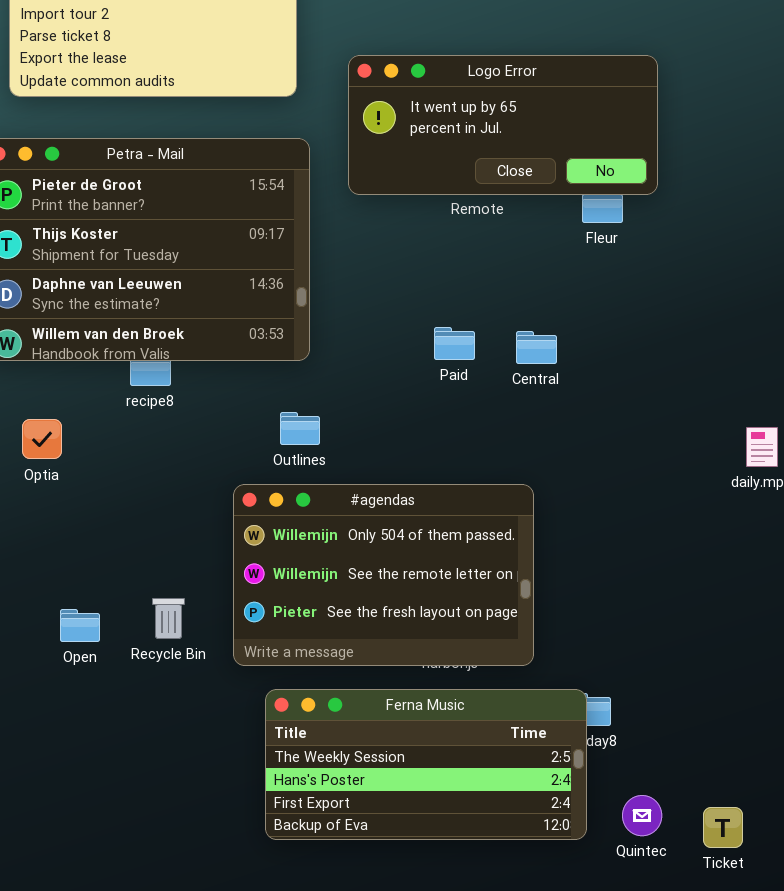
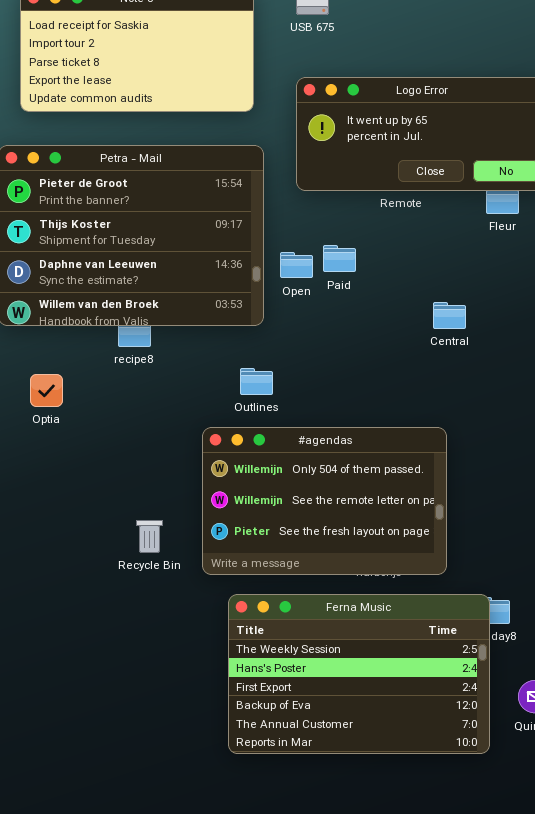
Paid: [434,327,475,360] -> [323,245,356,272], moved
Open: [60,609,100,642] -> [280,252,313,278], moved
Ferna Music: [265,689,587,840] -> [228,594,490,754], resized

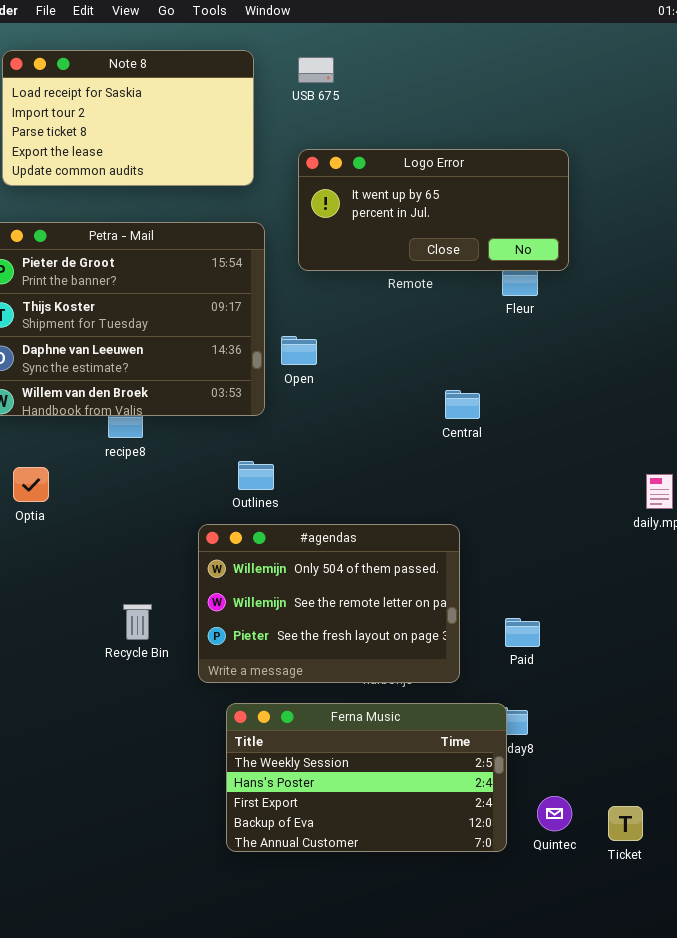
Paid: [323,245,356,272] -> [505,618,540,647], moved
Recycle Bin: [136,520,163,553] -> [123,604,152,640], moved
Ferna Music: [228,594,490,754] -> [226,703,507,852], resized

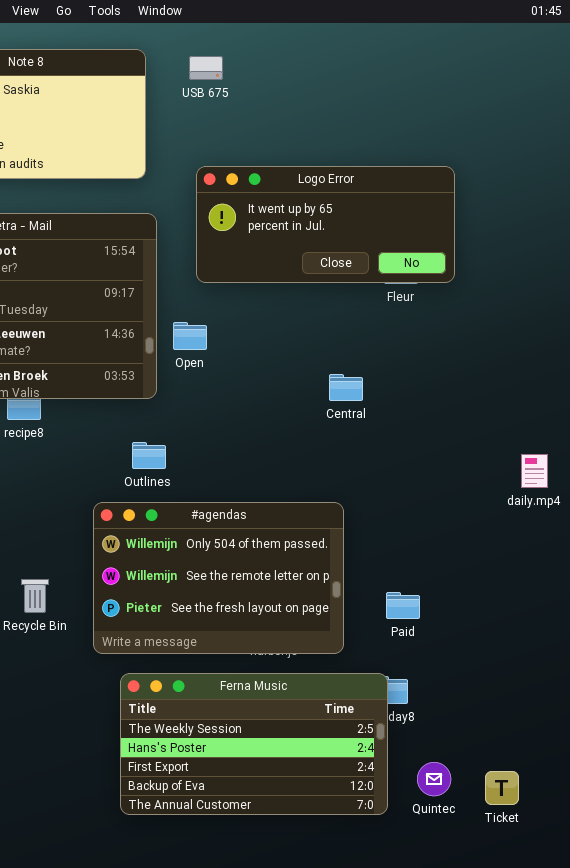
Logo Error: [298,149,569,271] -> [196,166,455,283], moved

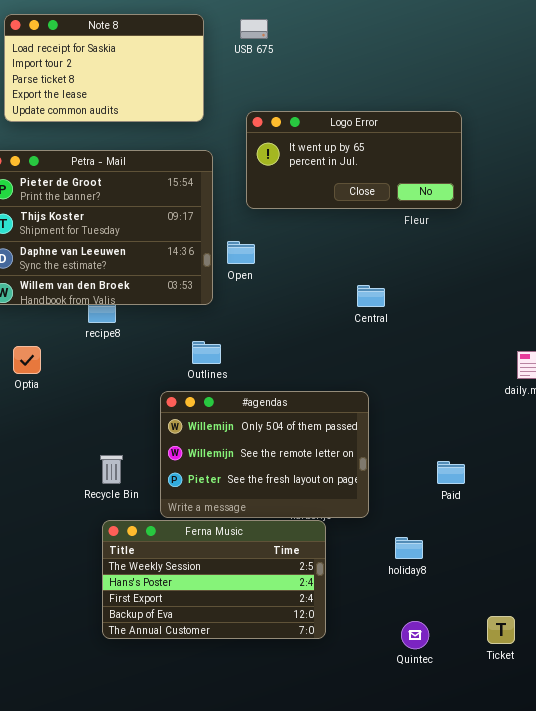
Paid: [386,592,420,619] -> [437,461,465,484], moved
Ferna Music: [120,673,388,815] -> [102,520,326,639], moved
Quintec: [417,762,451,796] -> [401,621,429,649], moved

